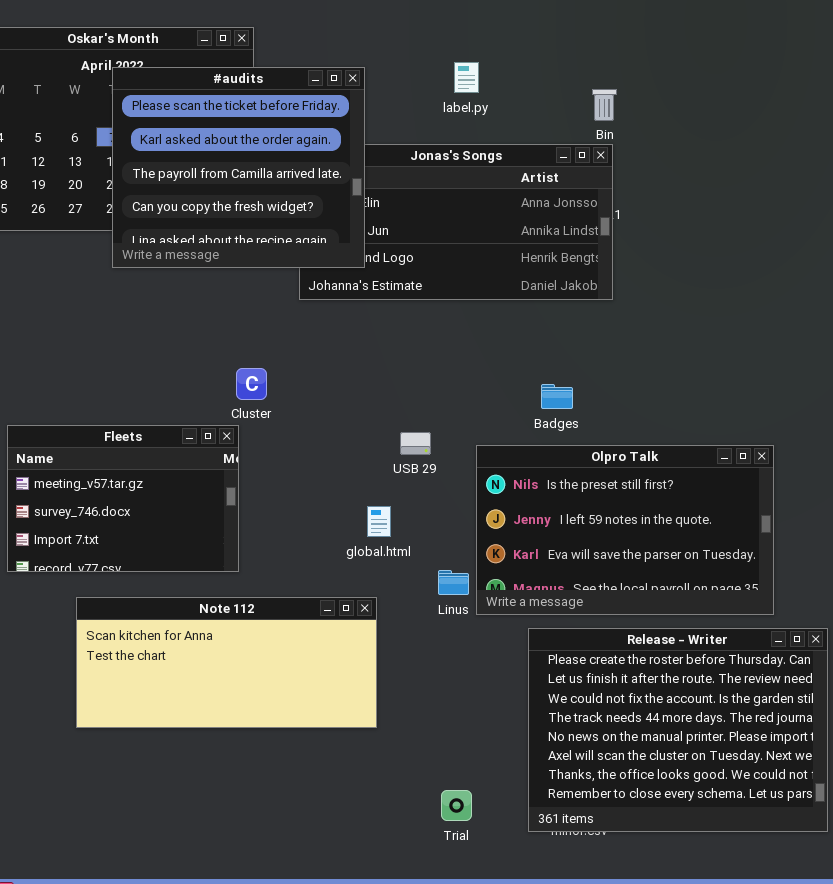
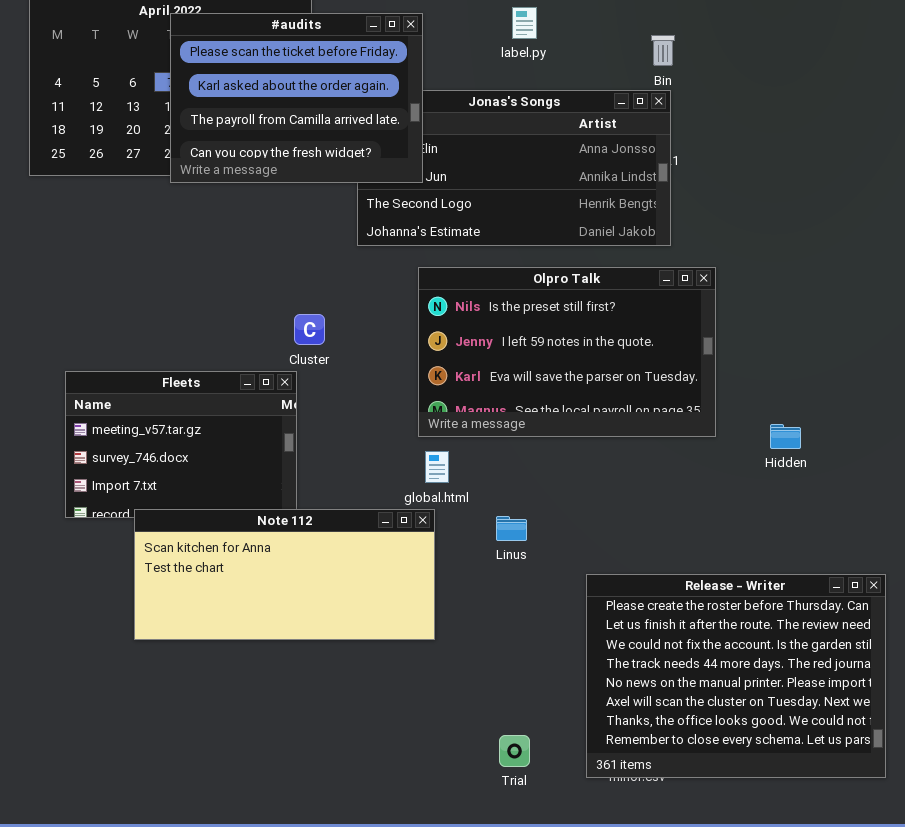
#audits: [112,67,365,268] -> [170,13,423,183], resized
Olpro Talk: [476,445,774,615] -> [418,267,716,437], moved
Note 112: [76,597,377,728] -> [134,509,435,640], moved

